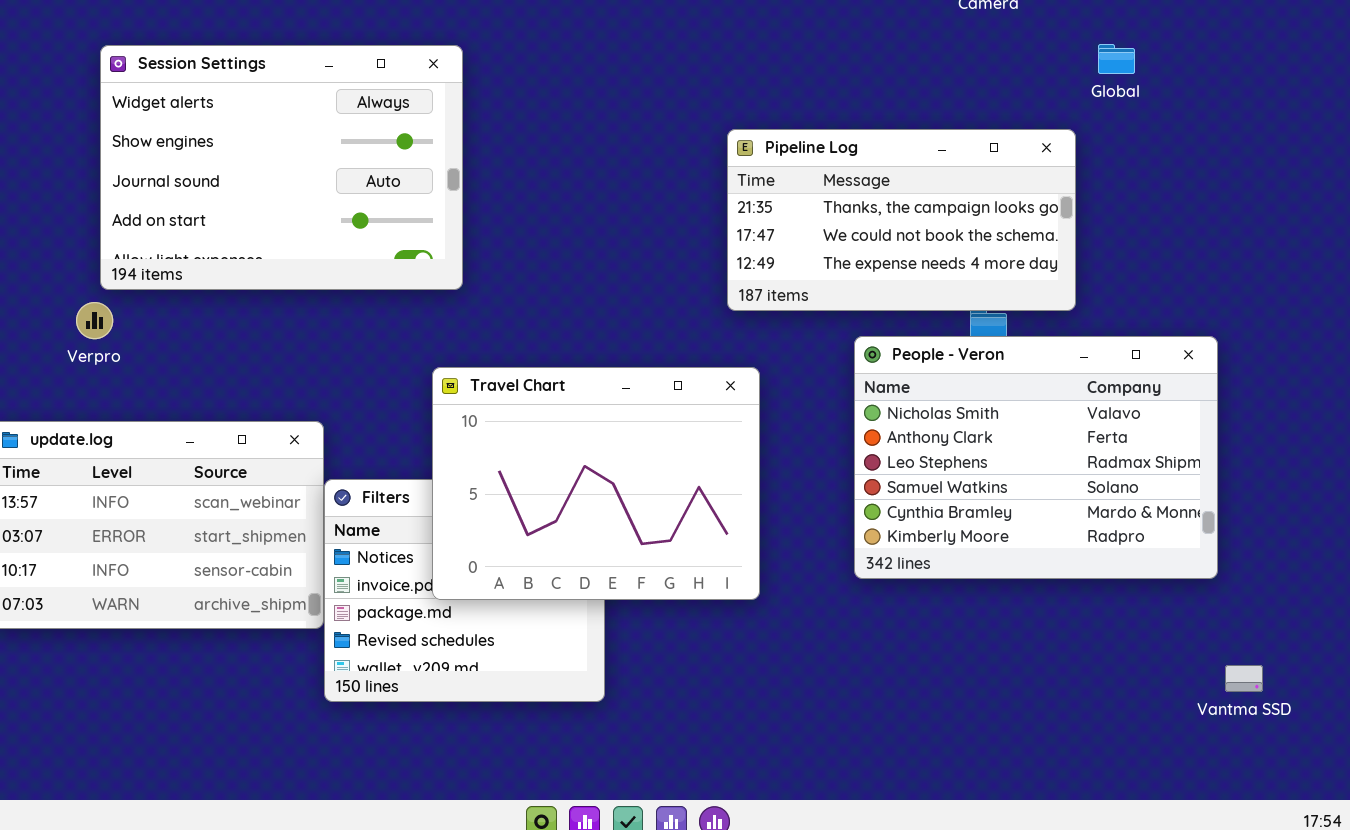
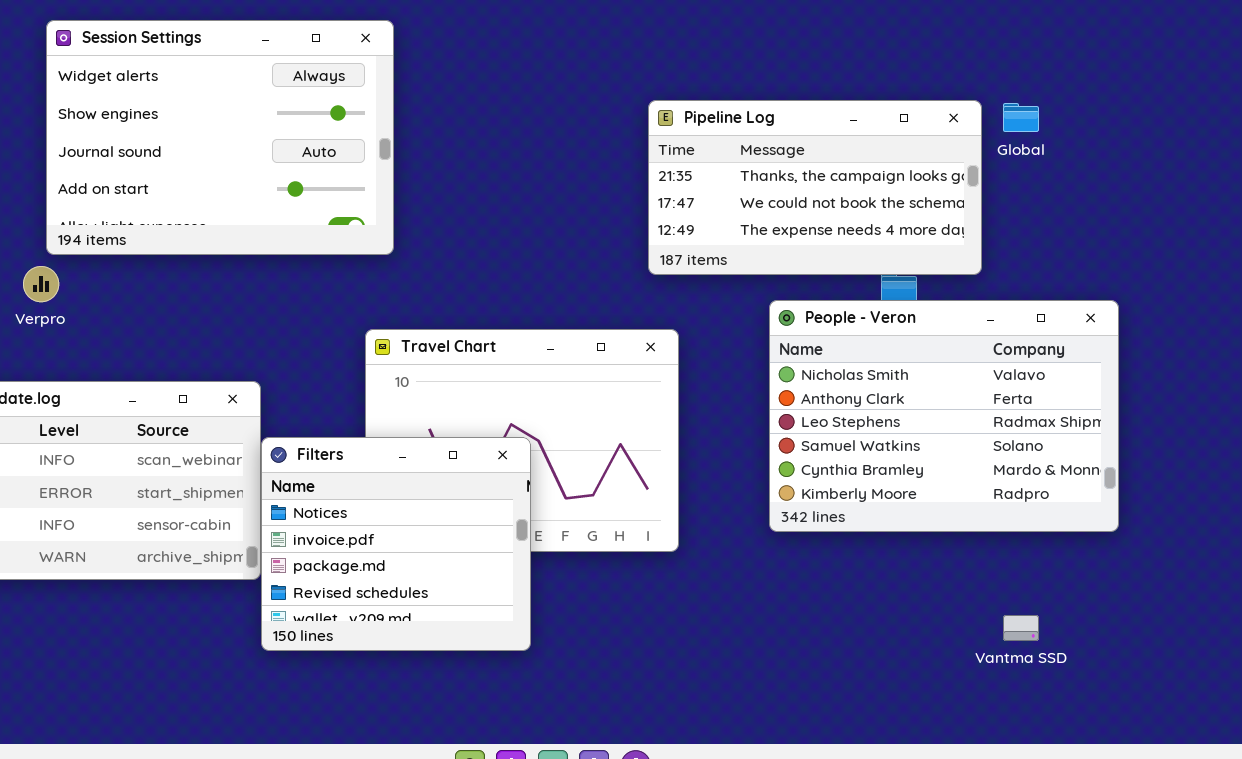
Global: [1098,44,1135,74] -> [1003,103,1039,132], moved
Filters: [324,479,605,702] -> [261,437,531,651], raised
Vantma SSD: [1225,665,1263,692] -> [1003,615,1039,641], moved

